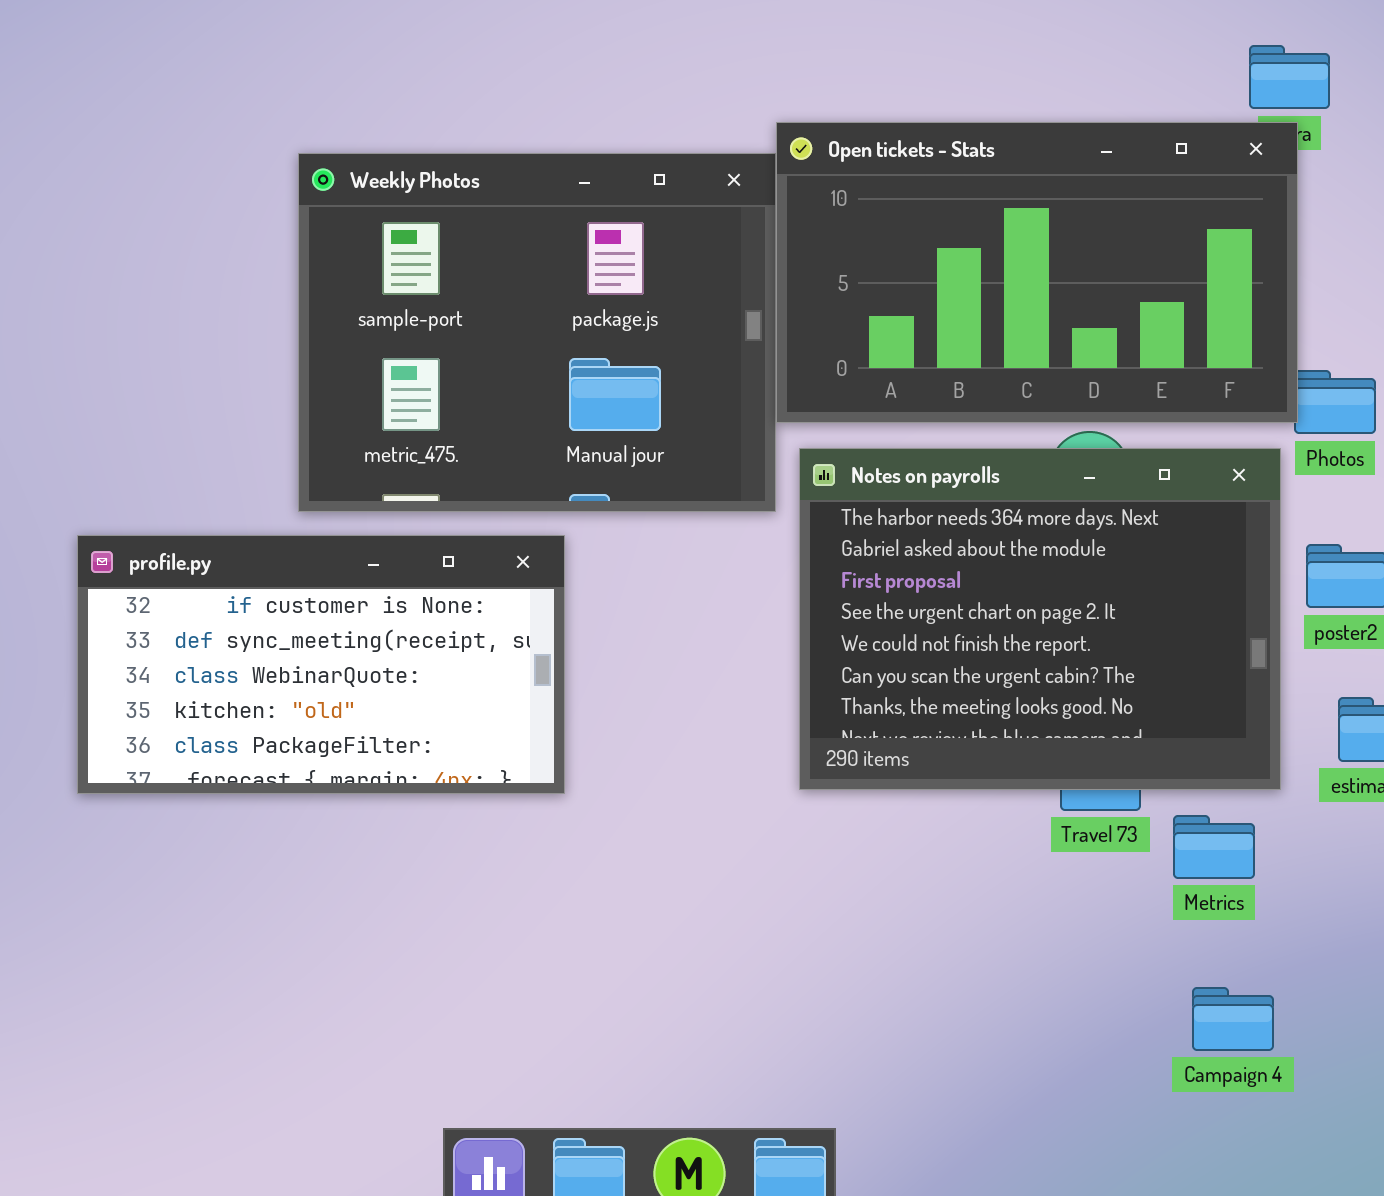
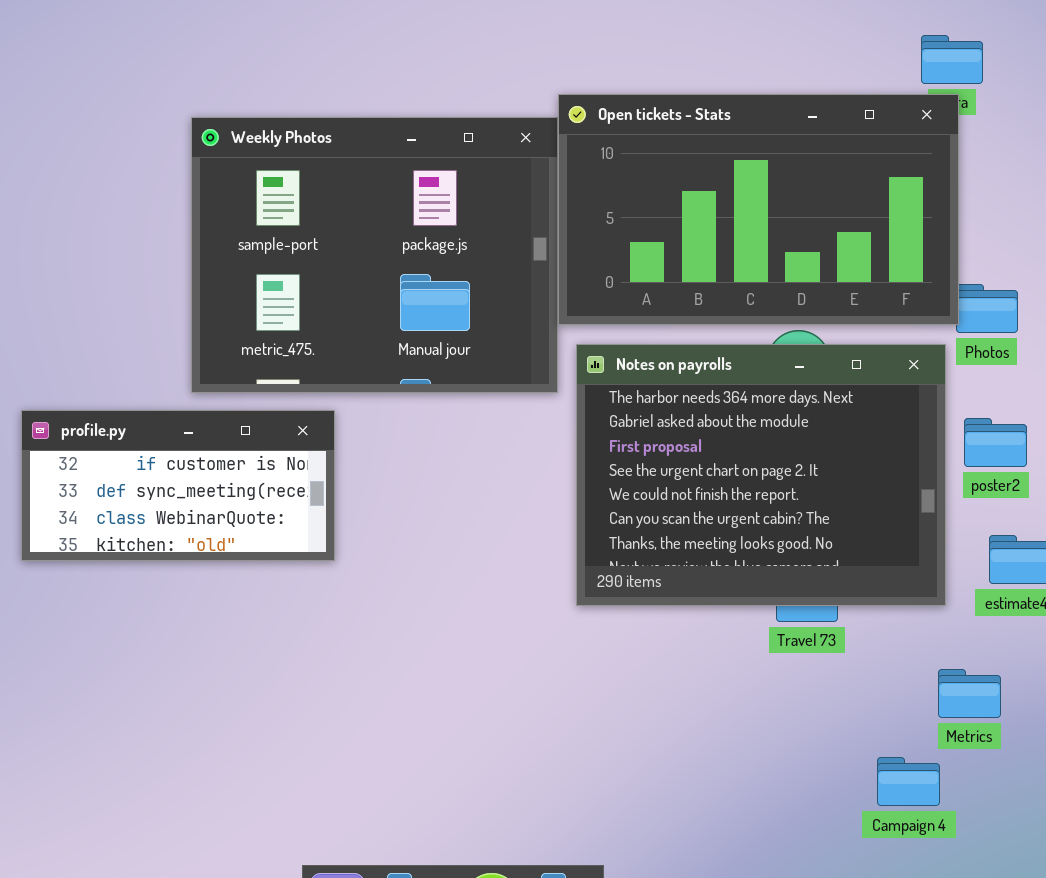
profile.py: [77,535,565,794] -> [21,410,335,561], resized
Metrics: [1173,815,1255,879] -> [938,669,1001,718], moved

